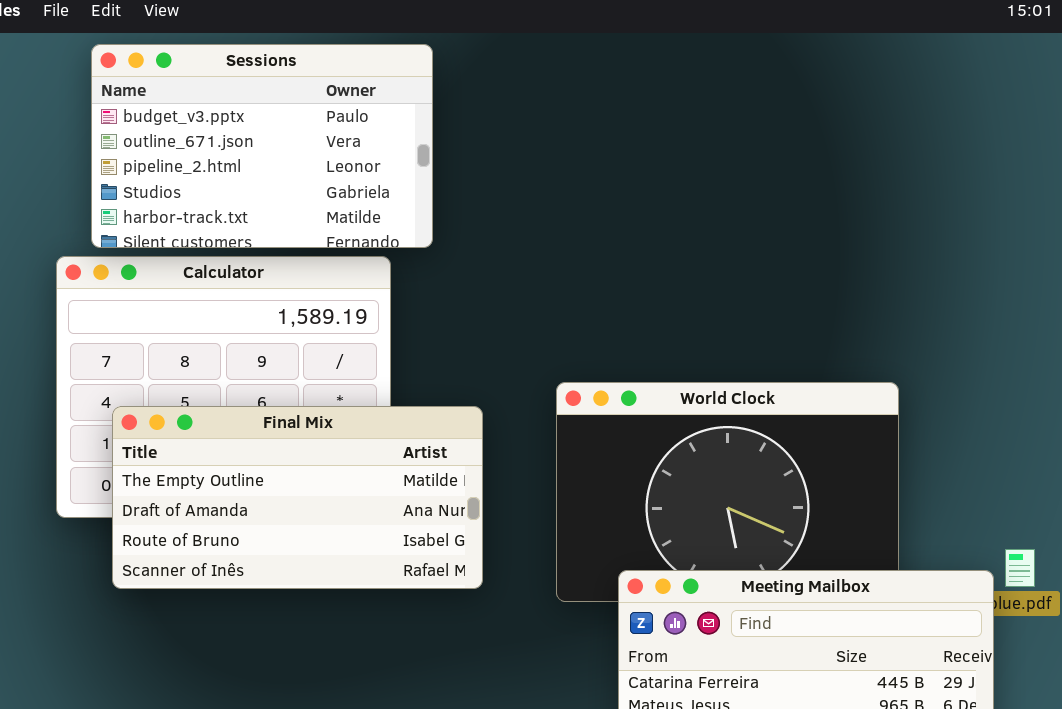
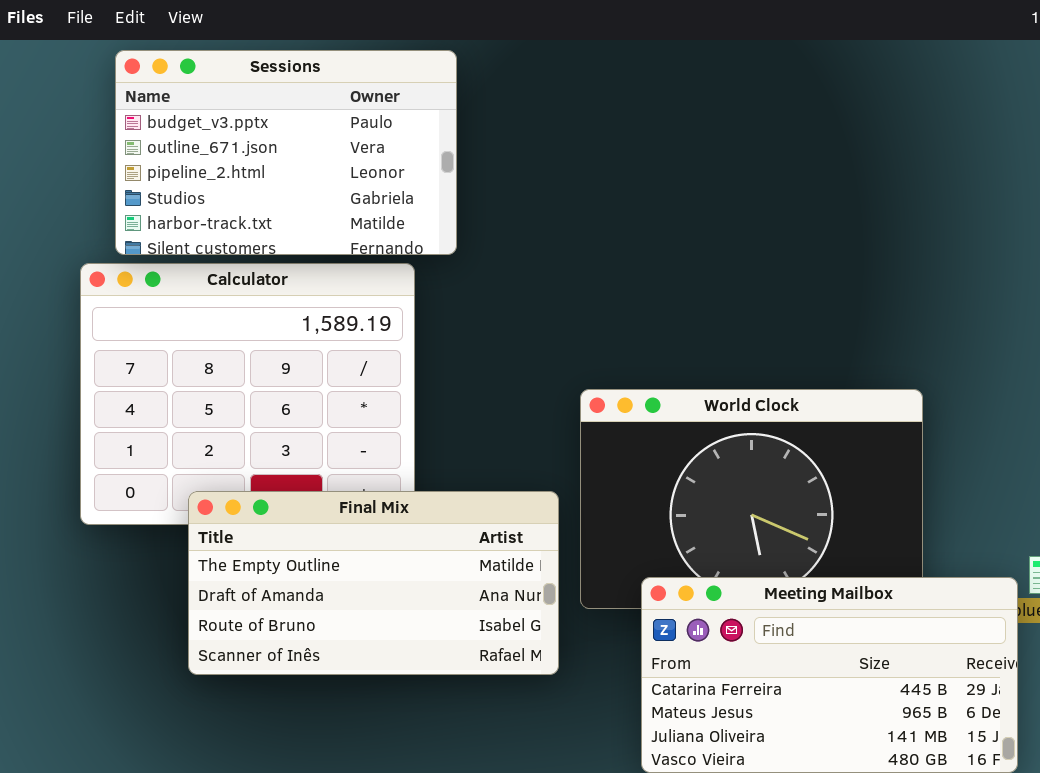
Final Mix: [112,406,483,589] -> [188,491,559,675], moved

